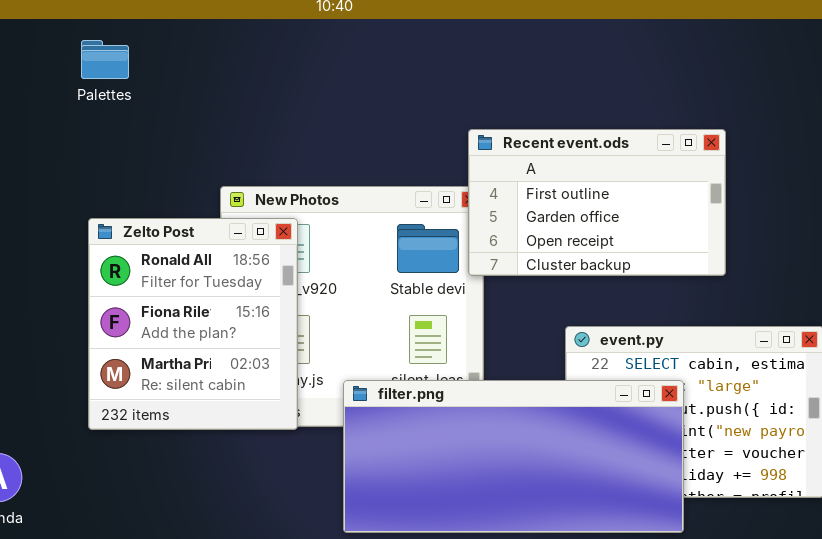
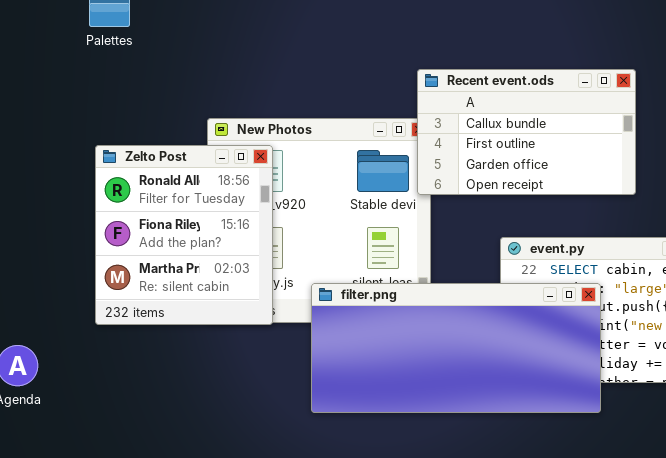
Recent event.ods: [468,129,726,276] -> [417,69,636,195], scrolled up 1 row

